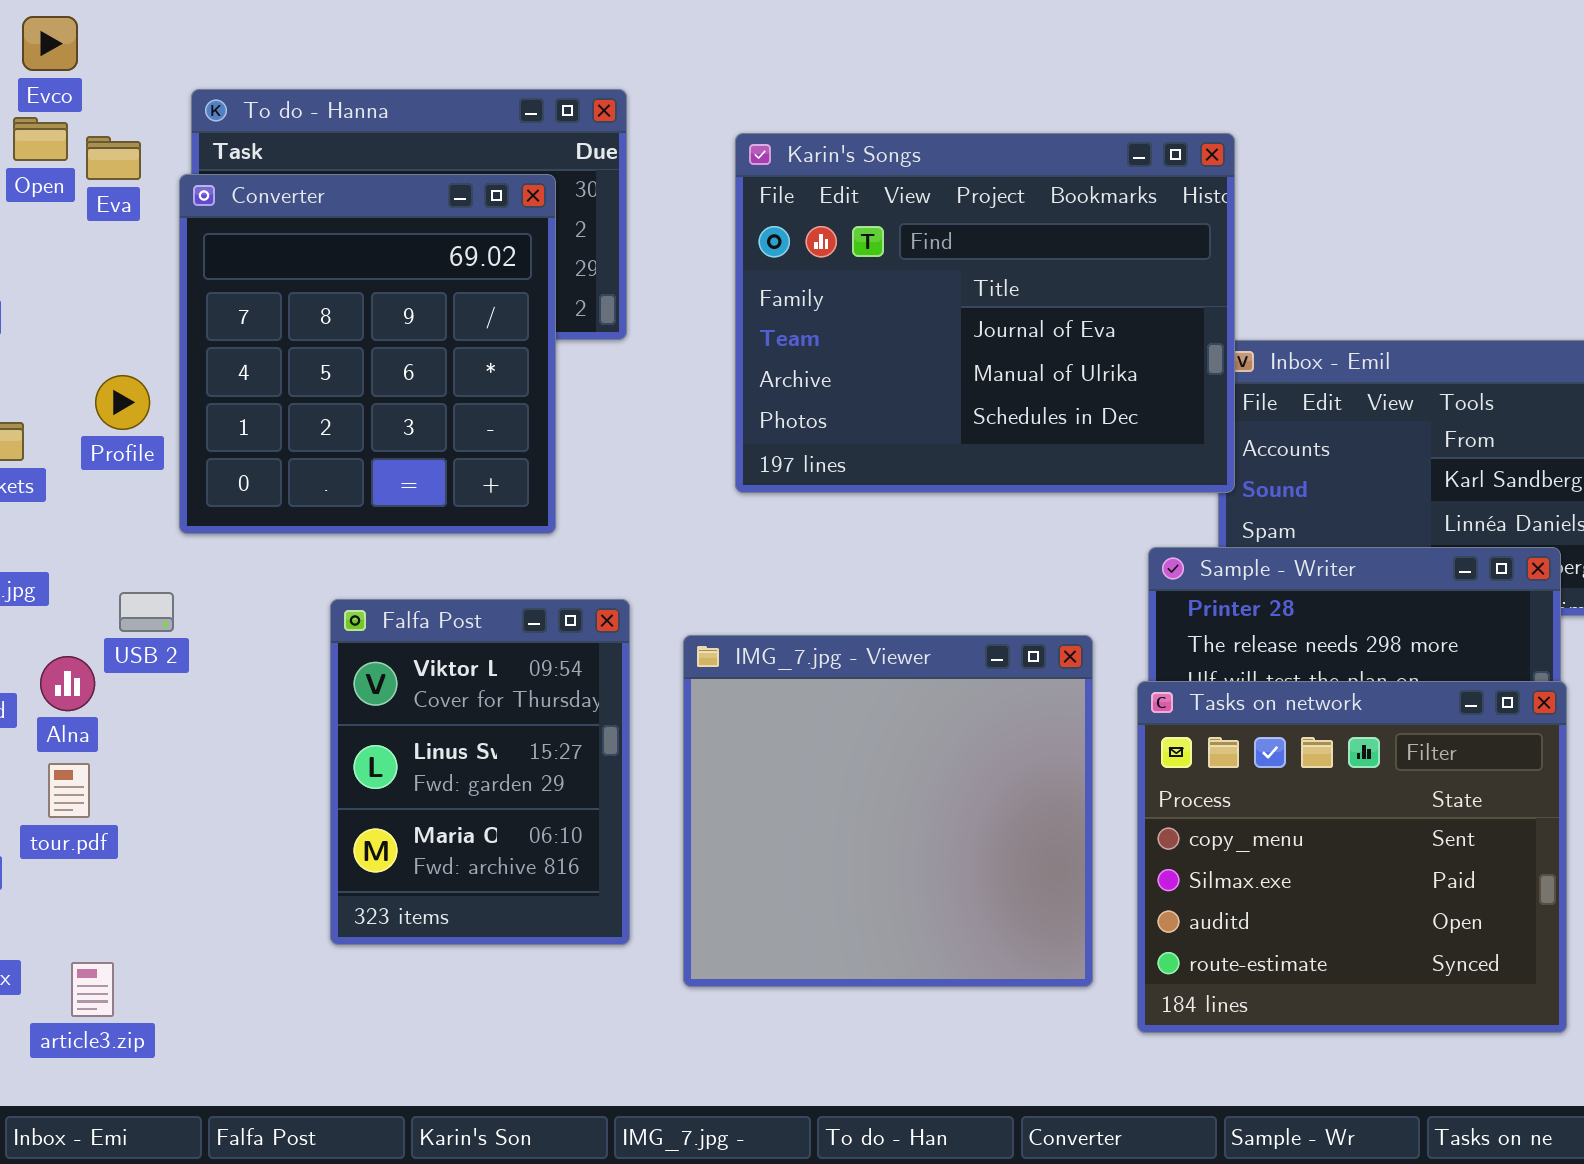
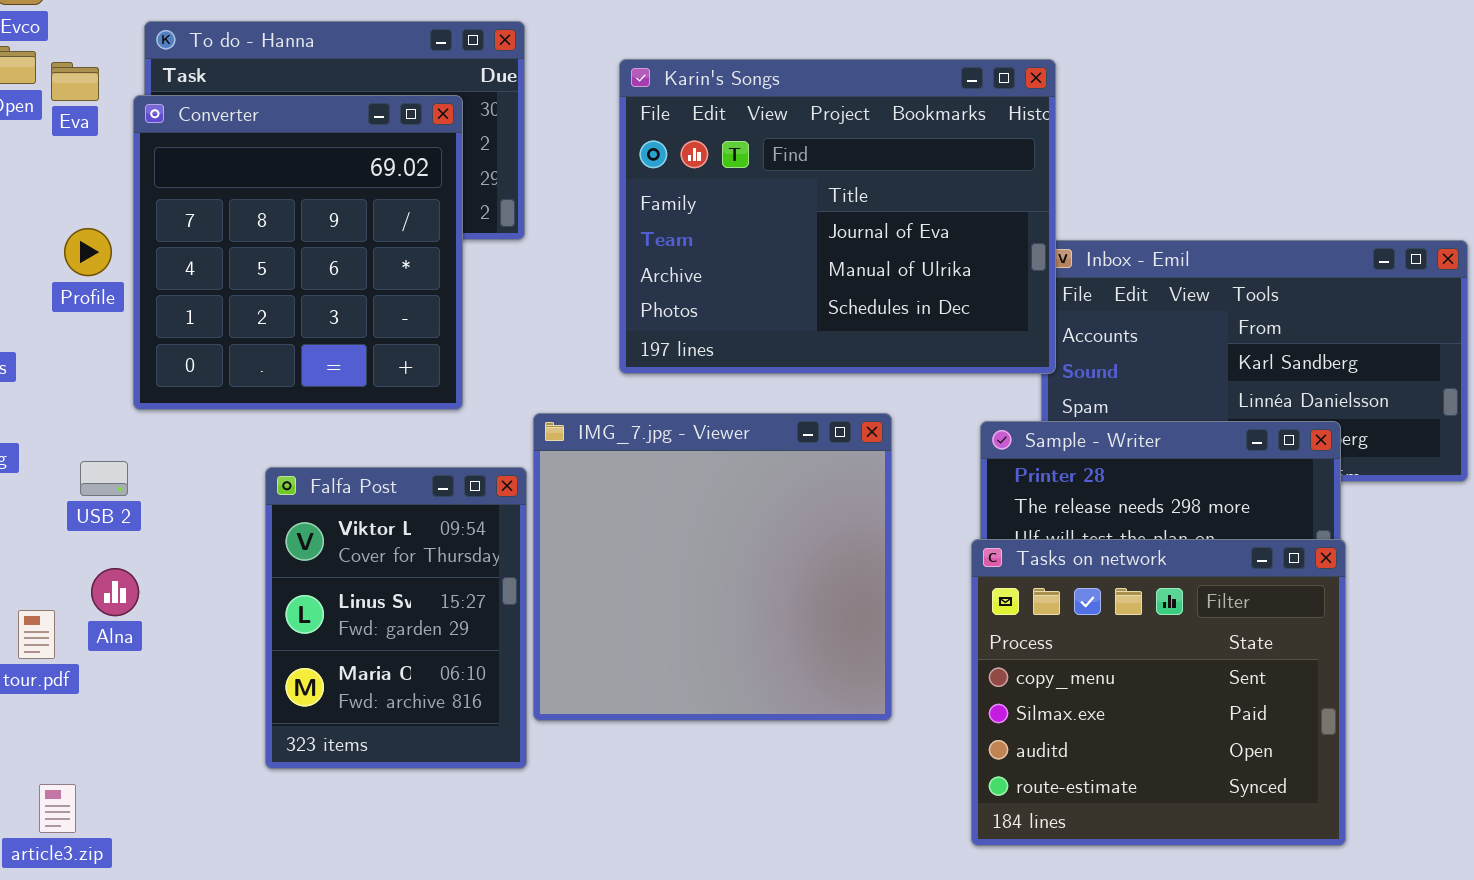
Profile: [95,375,150,430] -> [64,228,112,276], moved
IMG_7.jpg - Viewer: [683,635,1093,987] -> [533,413,892,721], moved
Alna: [40,656,95,711] -> [91,568,139,616], moved

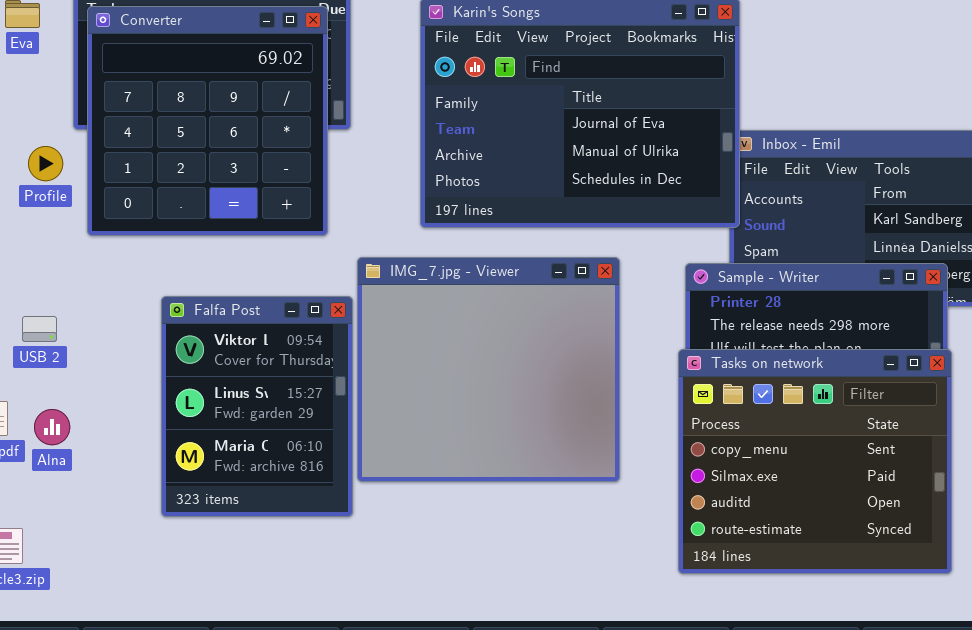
Converter: [133,95,463,410] -> [87,6,328,236], moved
Profile: [64,228,112,276] -> [28,146,63,181], moved
USB 2: [80,461,128,496] -> [22,316,57,342], moved
Alna: [91,568,139,616] -> [34,409,70,445], moved

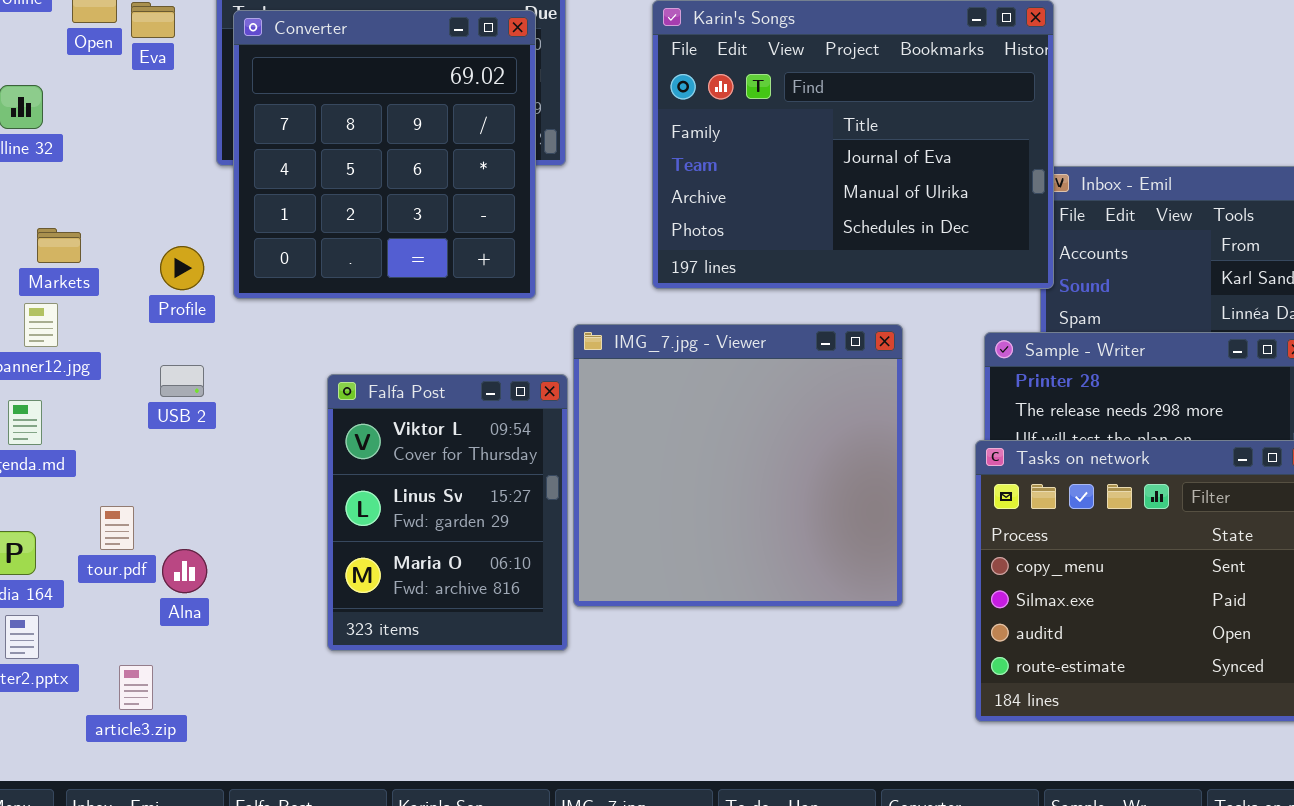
Profile: [28,146,63,181] -> [160,246,204,290], moved
USB 2: [22,316,57,342] -> [160,365,204,397], moved
Alna: [34,409,70,445] -> [162,549,207,593], moved

